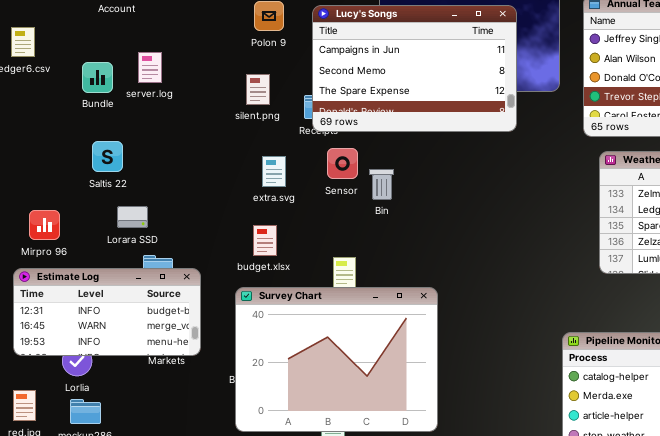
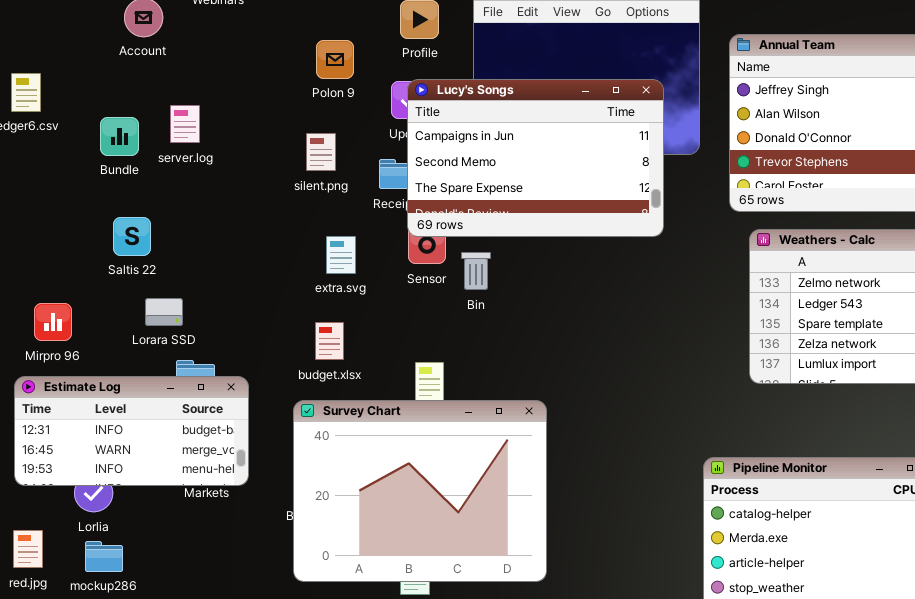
Lucy's Songs: [312,5,517,132] -> [407,79,664,237], moved

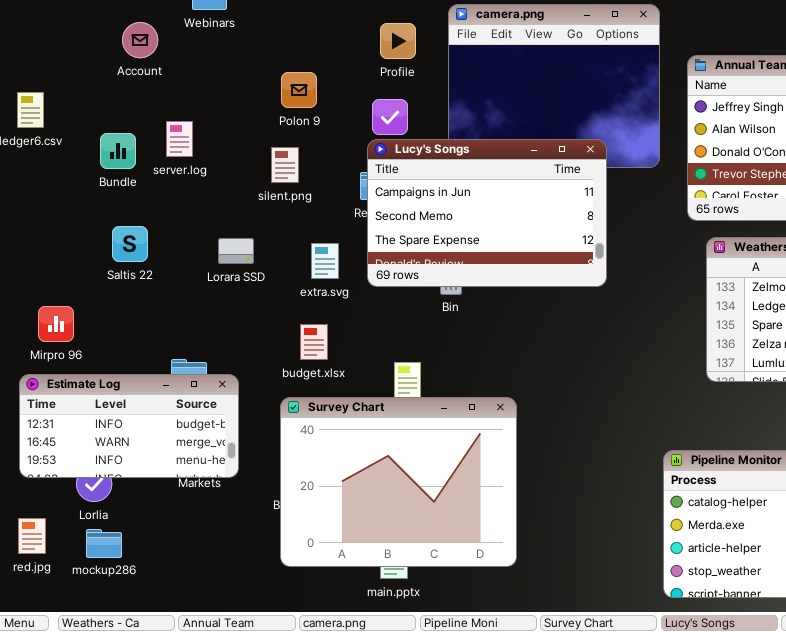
Polon 9: [316,40,354,79] -> [281,72,317,108], moved
Lucy's Songs: [407,79,664,237] -> [367,139,607,287], moved
silent.png: [306,133,336,171] -> [271,147,299,183], moved
Lorara SSD: [145,298,183,326] -> [218,238,254,264], moved

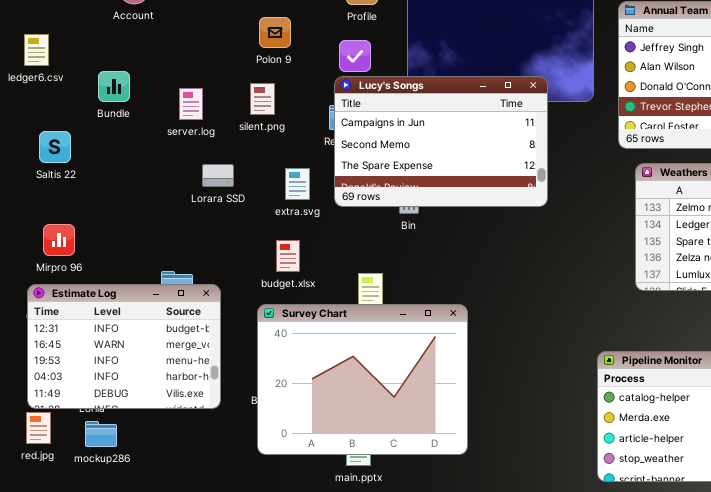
server.log: [166,121,193,157] -> [179,88,203,120], moved
Saltis 22: [112,226,148,262] -> [39,131,71,163], moved
Estimate Log: [19,374,239,478] -> [27,284,221,409], resized

